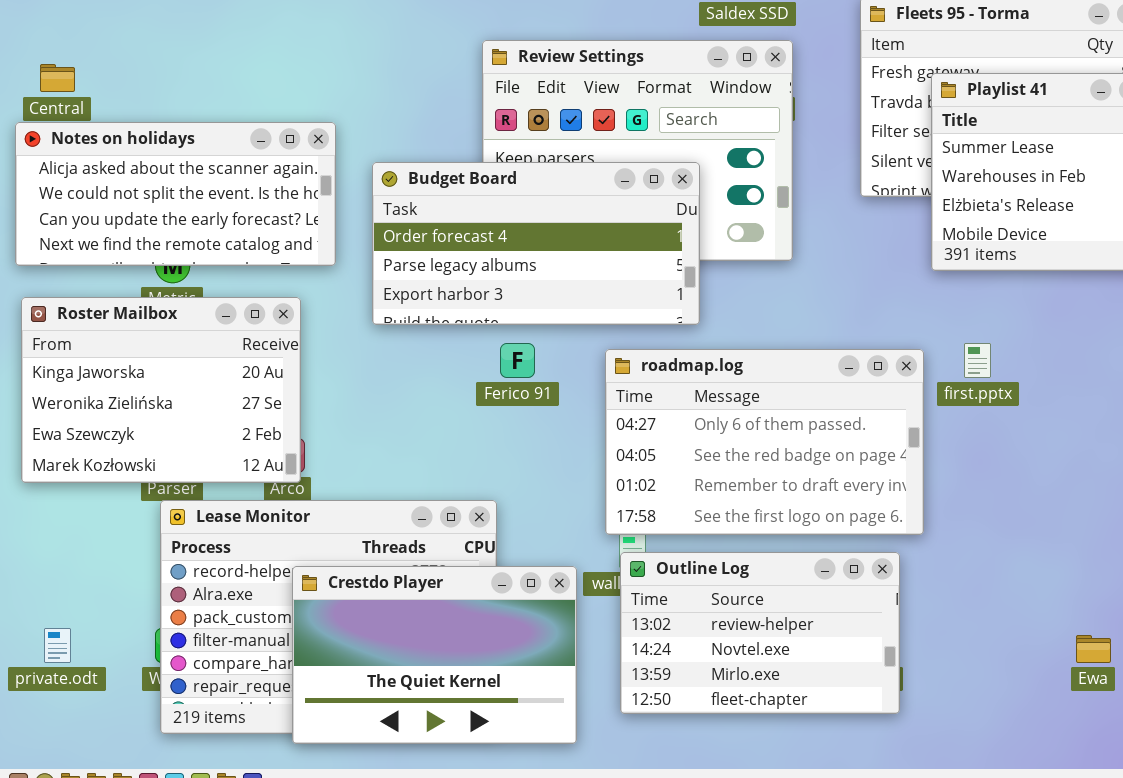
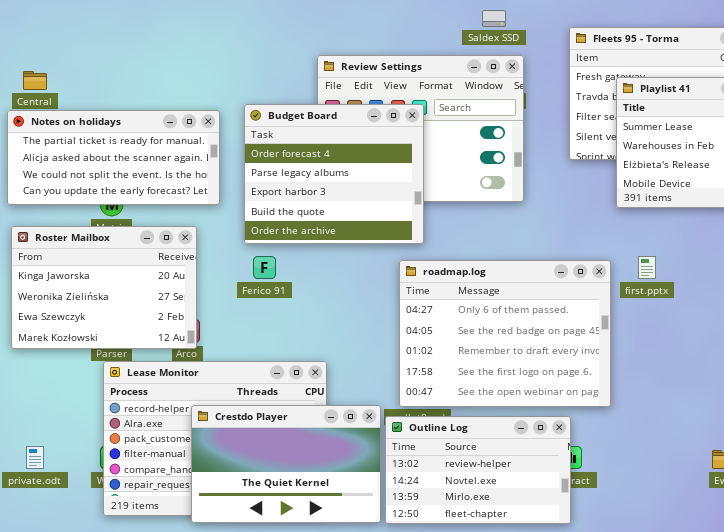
Notes on holidays: [15,122,336,266] -> [7,110,220,205], scrolled up 1 row
Budget Board: [372,162,700,325] -> [244,104,424,244], resized
Ferico 91: [500,343,535,378] -> [253,256,276,279], moved
roadmap.log: [605,349,924,535] -> [399,260,611,407], resized
Outline Log: [620,552,900,714] -> [385,416,571,524], moved

